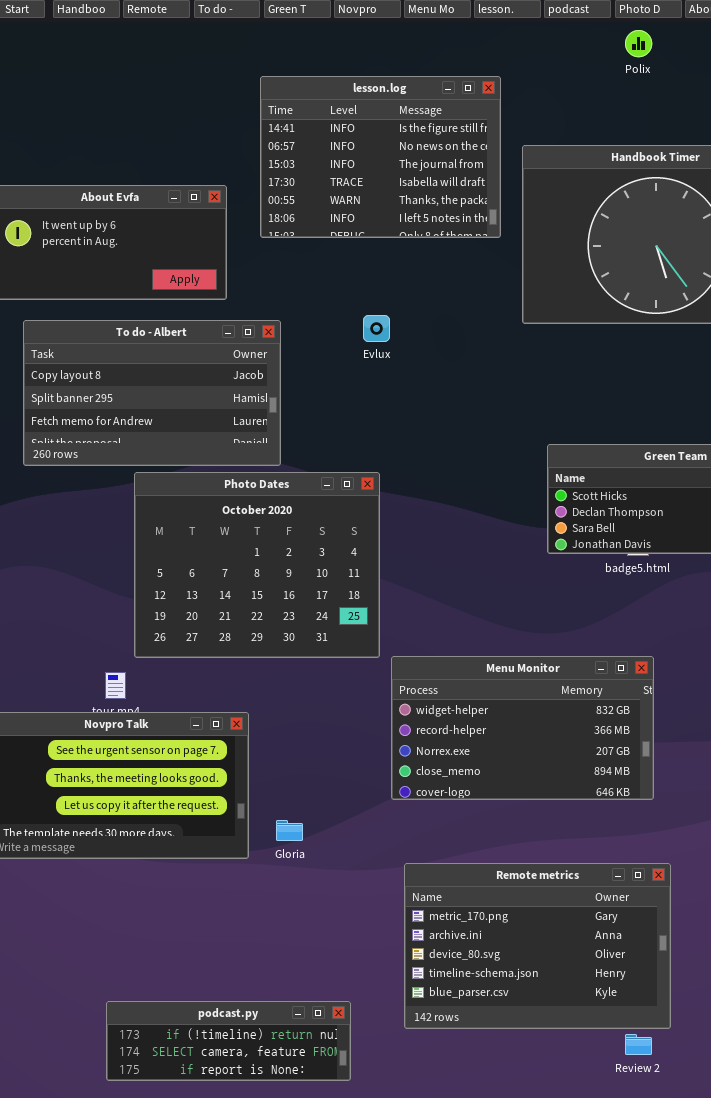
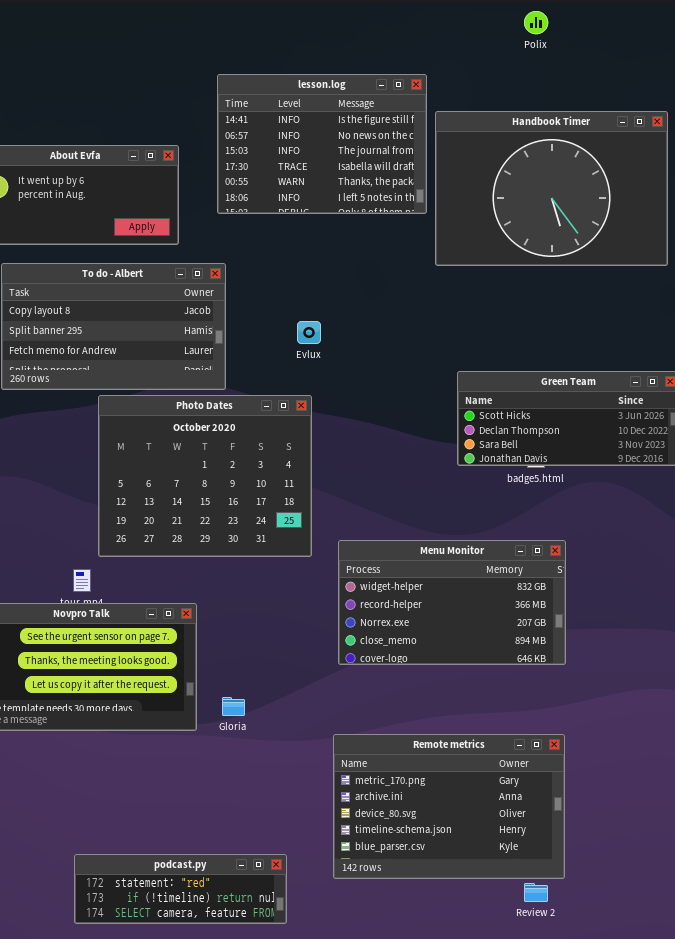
lesson.log: [260,76,501,238] -> [217,74,427,214], moved
Evlux: [363,315,390,342] -> [297,321,321,344], moved
Menu Monitor: [391,656,654,800] -> [338,540,566,665], moved
podcast.py: [106,1001,351,1081] -> [74,854,287,924], scrolled up 1 row

